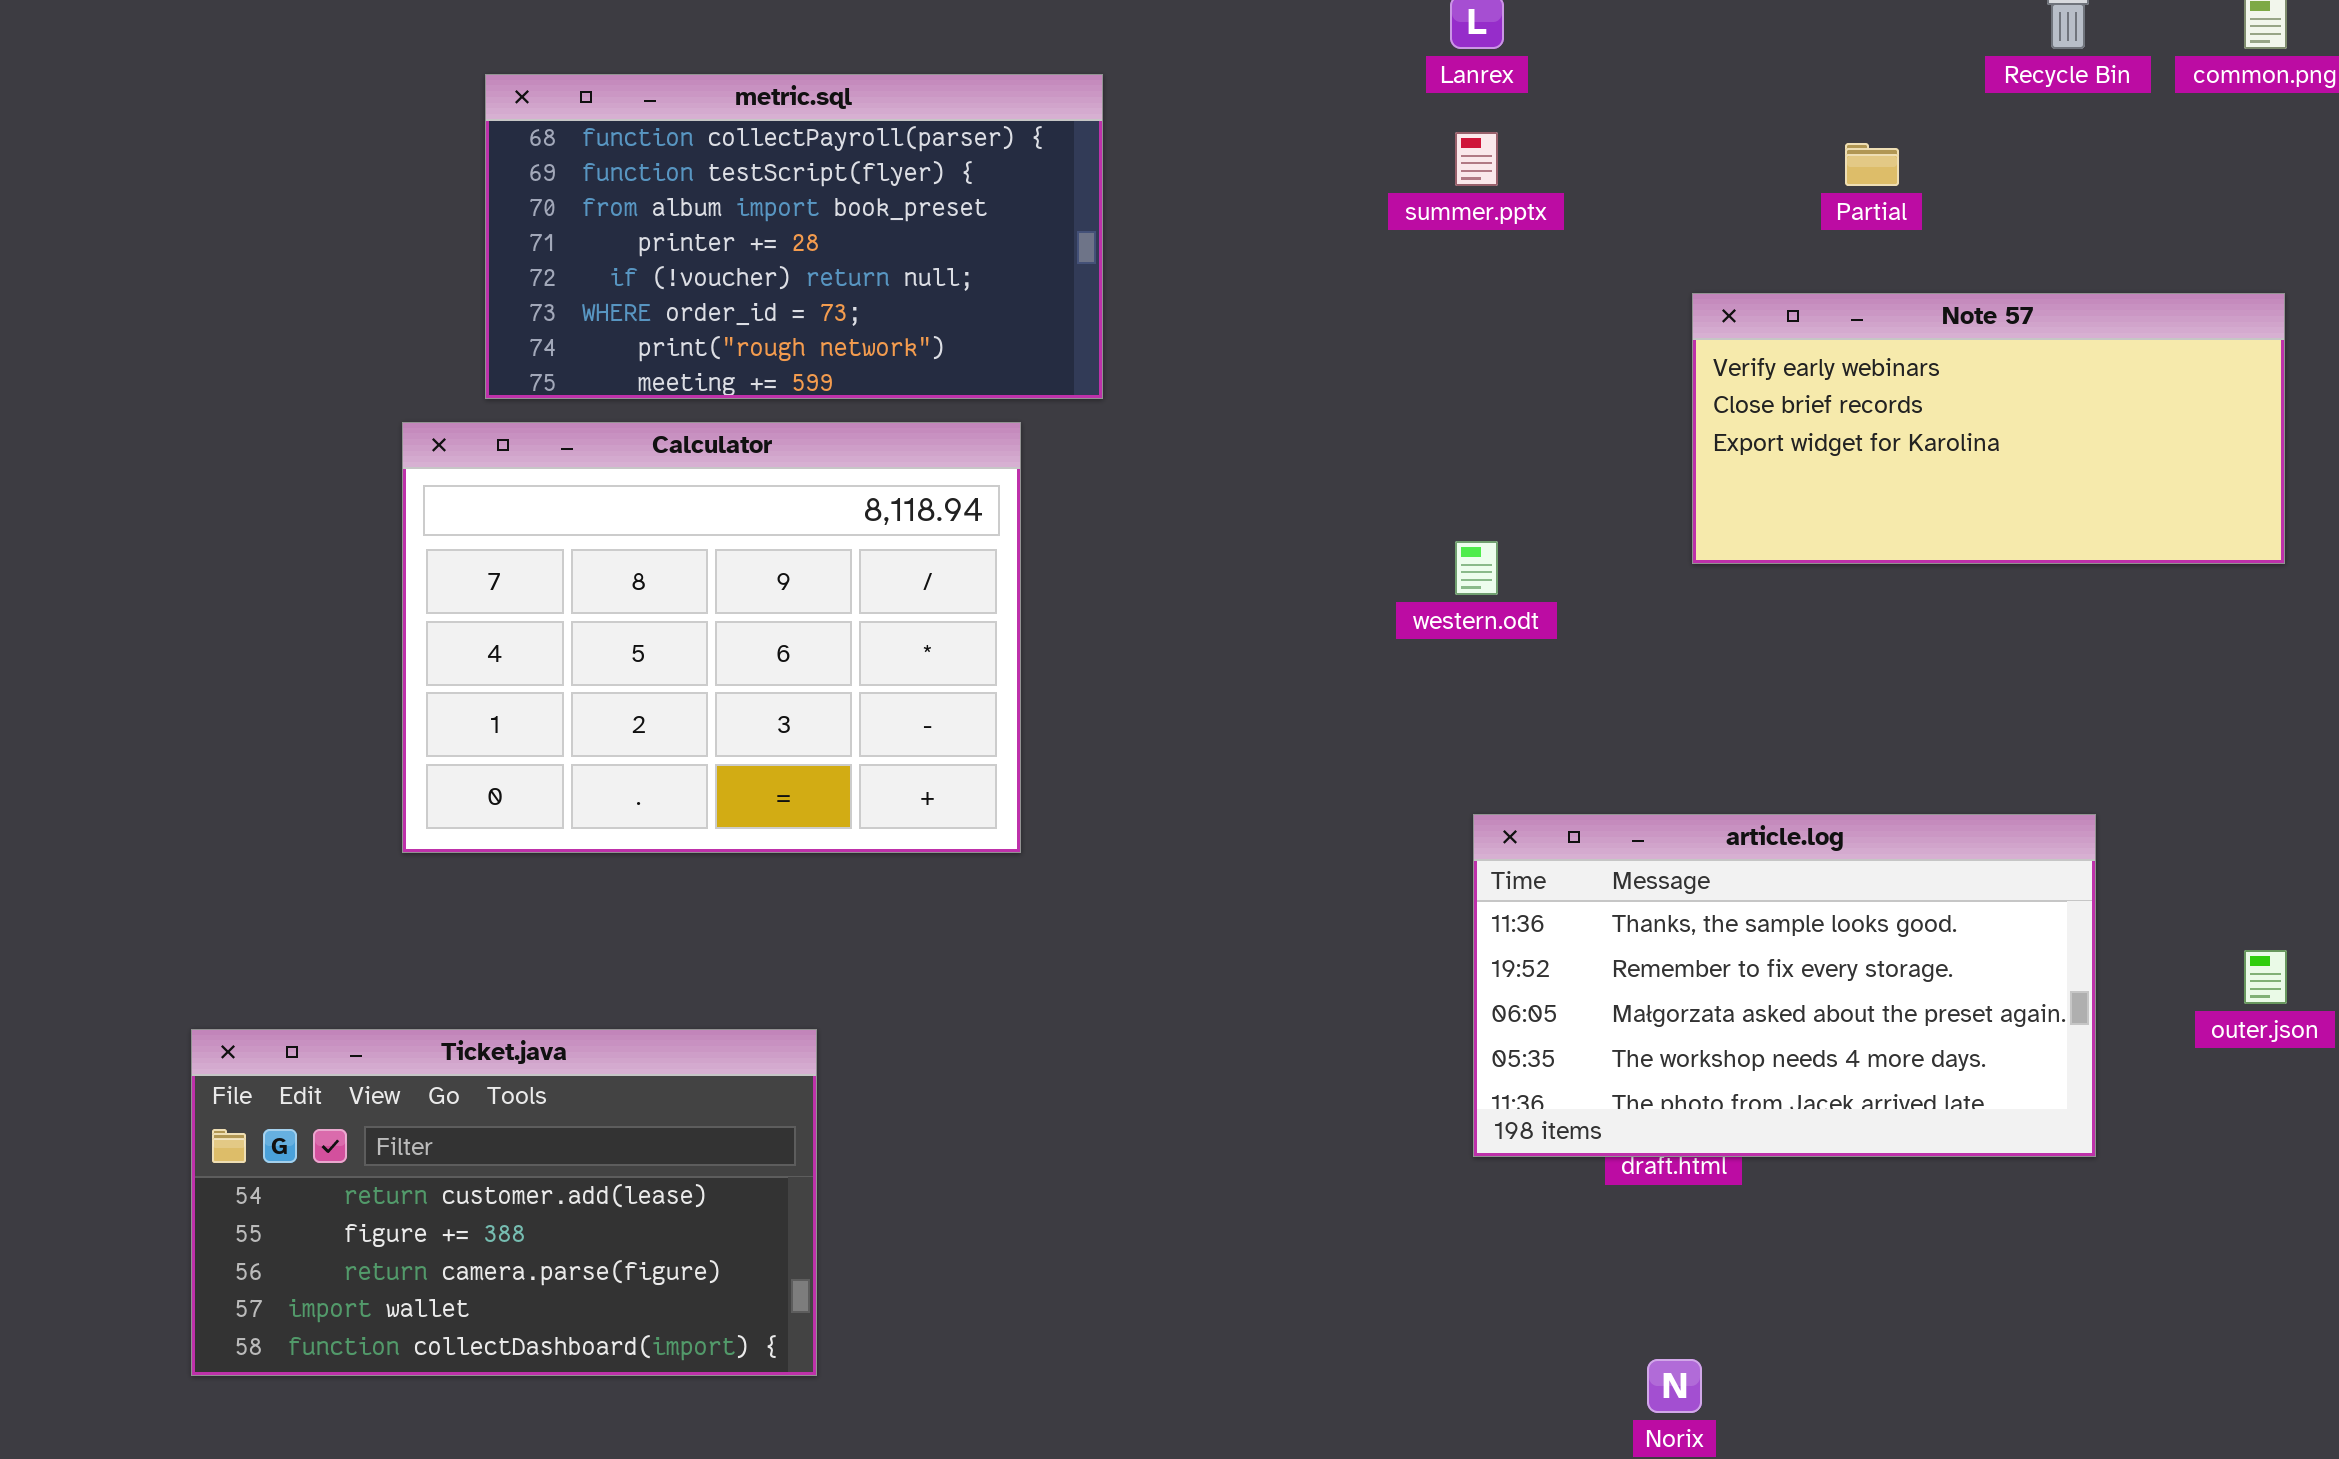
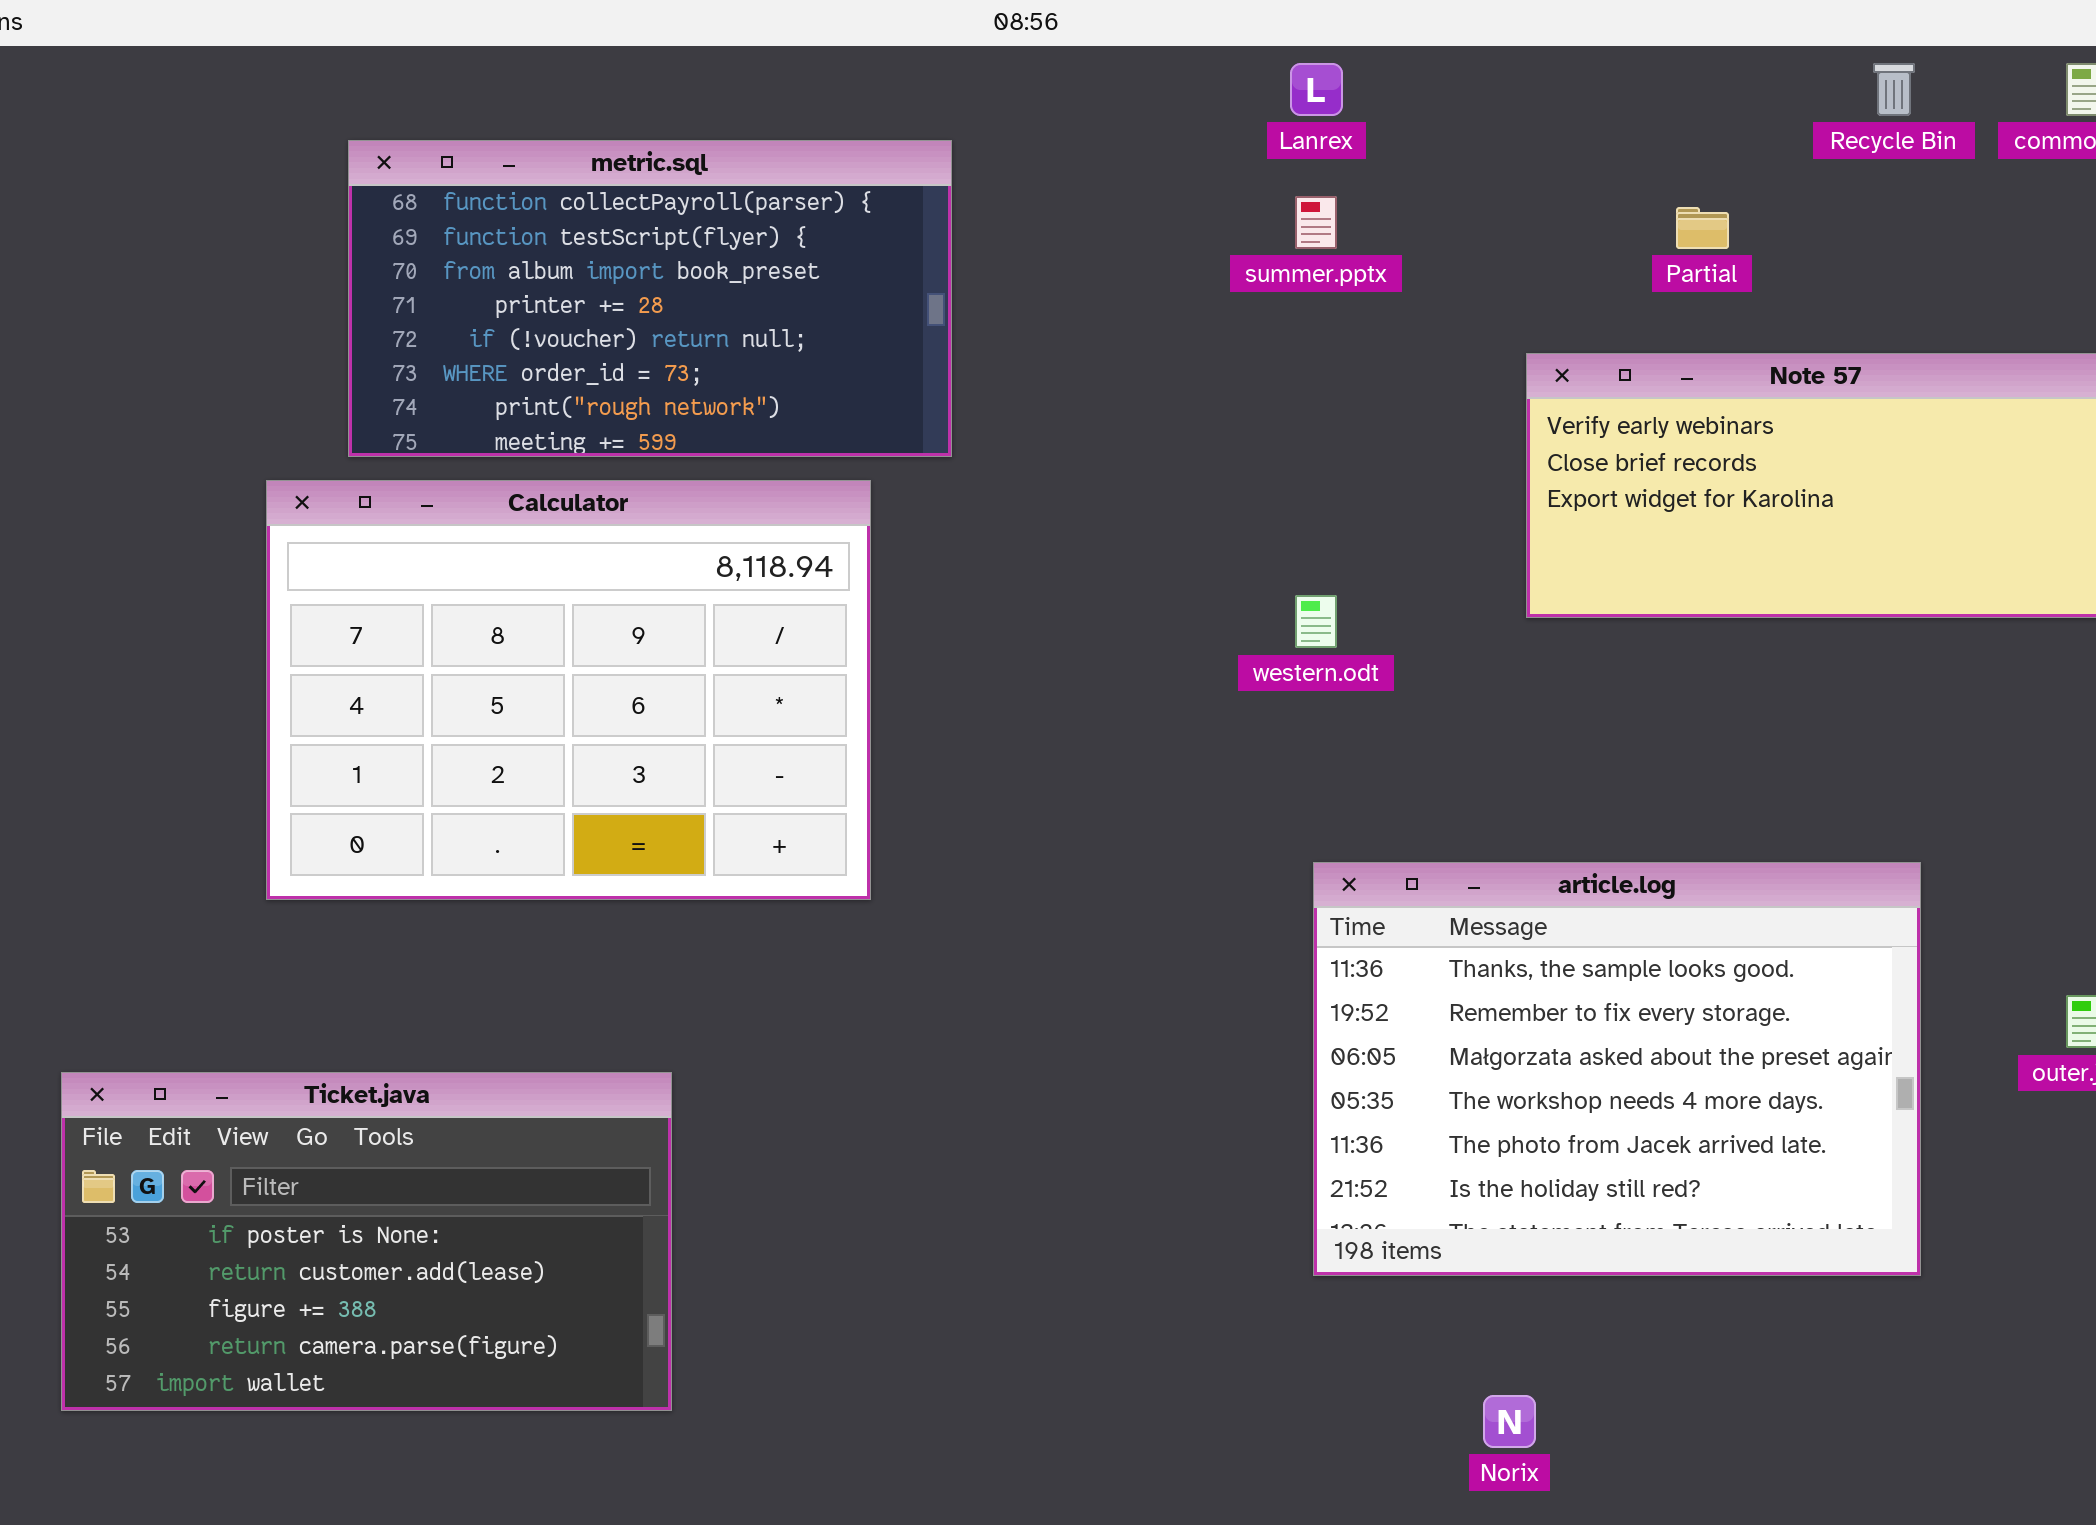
article.log: [1473,814,2096,1157] -> [1313,862,1921,1276], resized
Ticket.java: [191,1029,817,1376] -> [61,1072,672,1411], scrolled up 1 row

